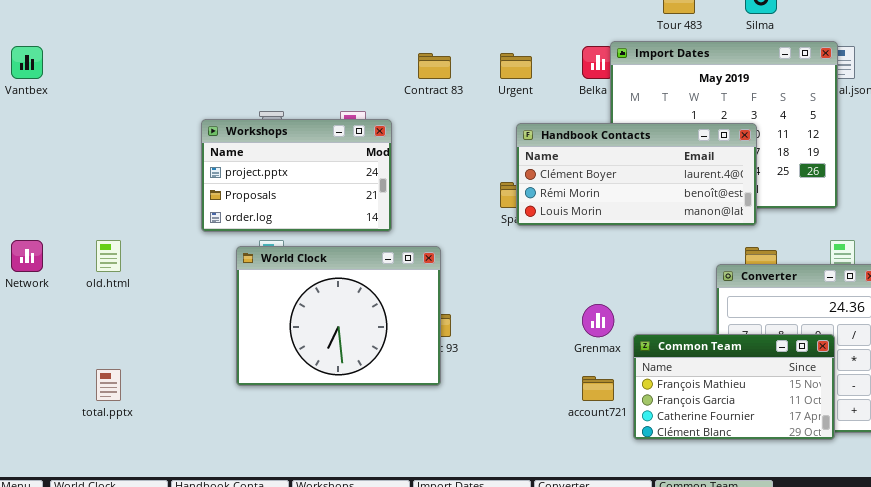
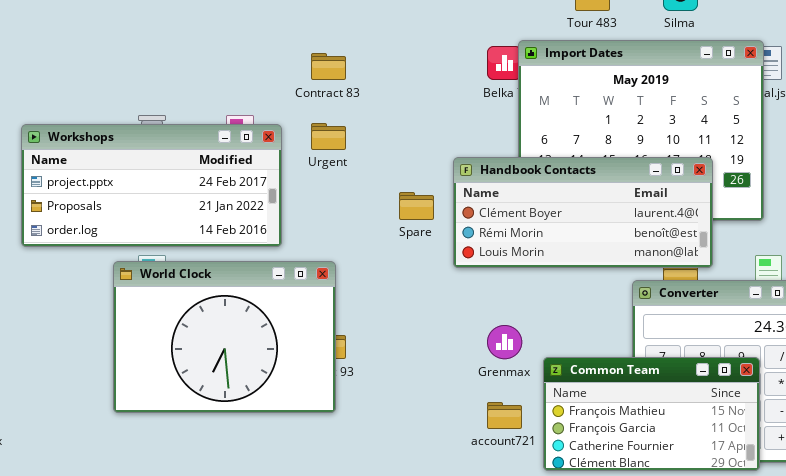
Urgent: [500,53,532,79] -> [311,123,346,150], moved
Workshops: [201,119,392,232] -> [21,124,282,247], resized
Handbook Contacts: [516,123,757,226] -> [453,157,713,268], moved

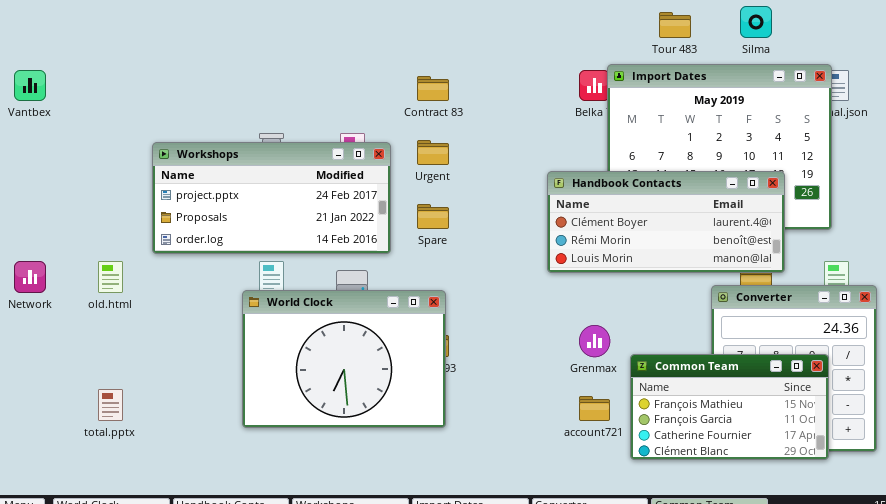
Spare: [399,192,434,220] -> [417,204,449,229], moved
World Clock: [113,261,336,413] -> [242,290,446,428], moved

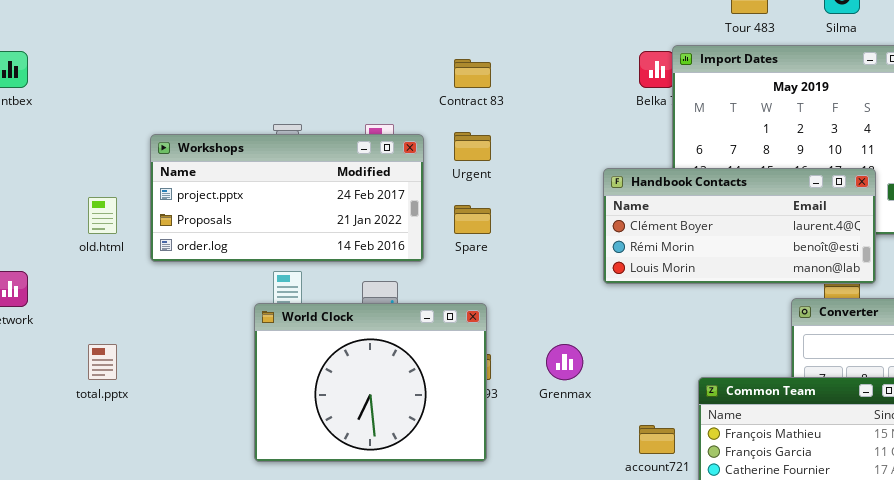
old.html: [98,261,123,293] -> [88,197,117,234], moved
Grenmax: [579,325,610,357] -> [546,344,583,380], moved
total.pptx: [98,389,123,421] -> [88,344,117,380], moved

